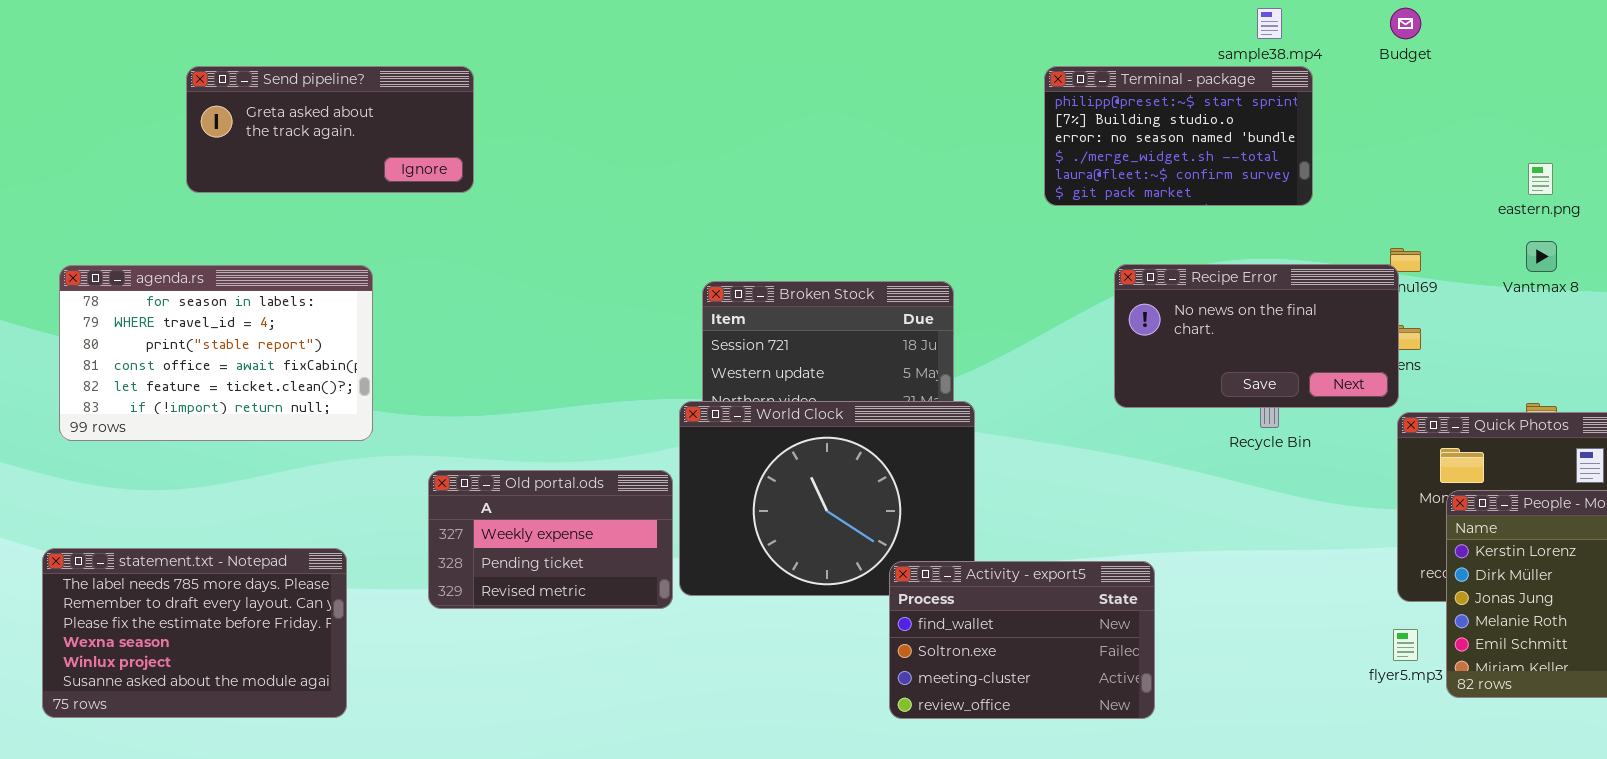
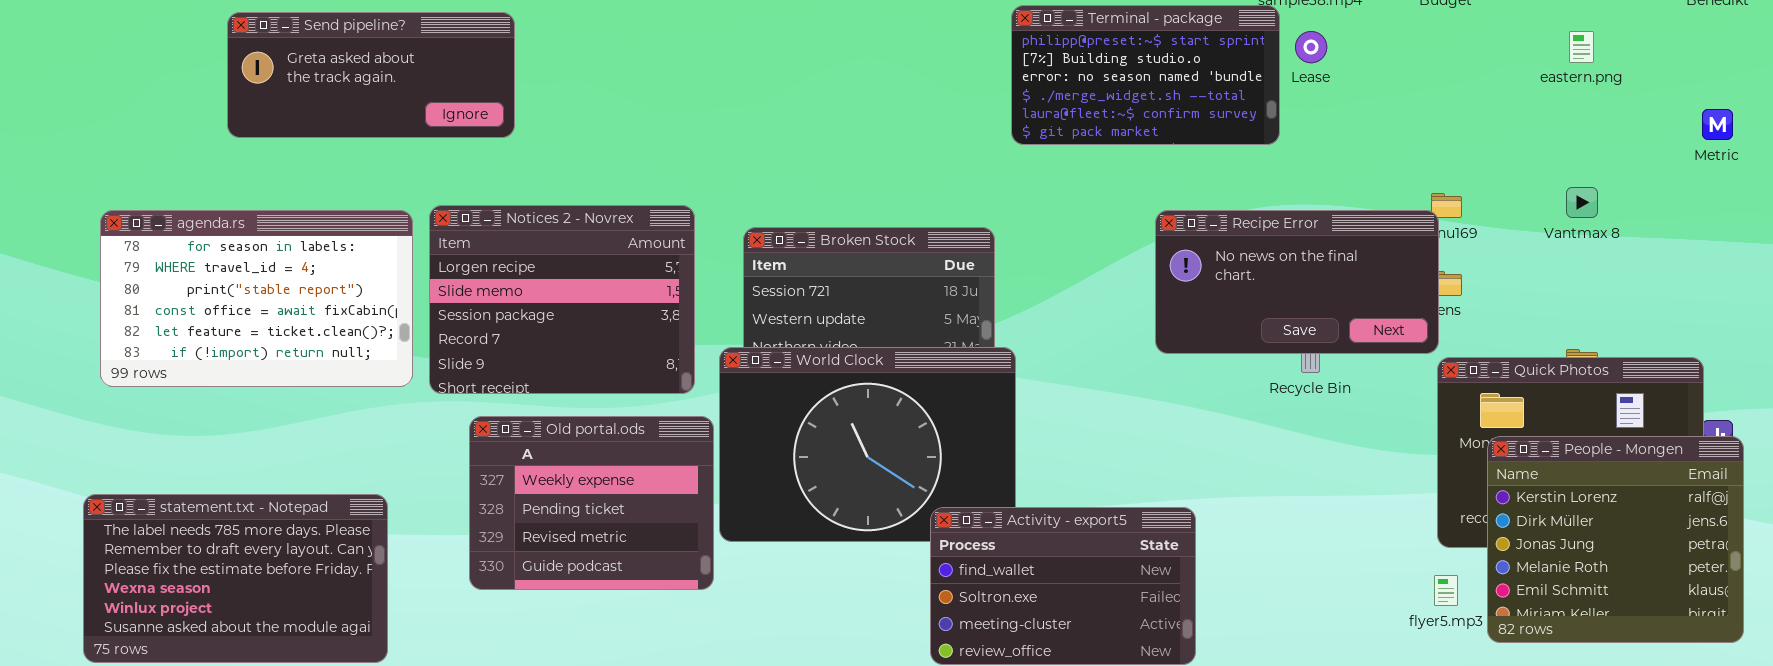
Terminal - package: [1044,66,1313,206] -> [1011,5,1280,145], moved
eastern.png: [1528,163,1553,195] -> [1569,31,1594,63], moved
Notices 2 - Novrex: none -> [429,205,695,394], opened
Old portal.ods: [428,470,673,609] -> [469,416,714,590], resized

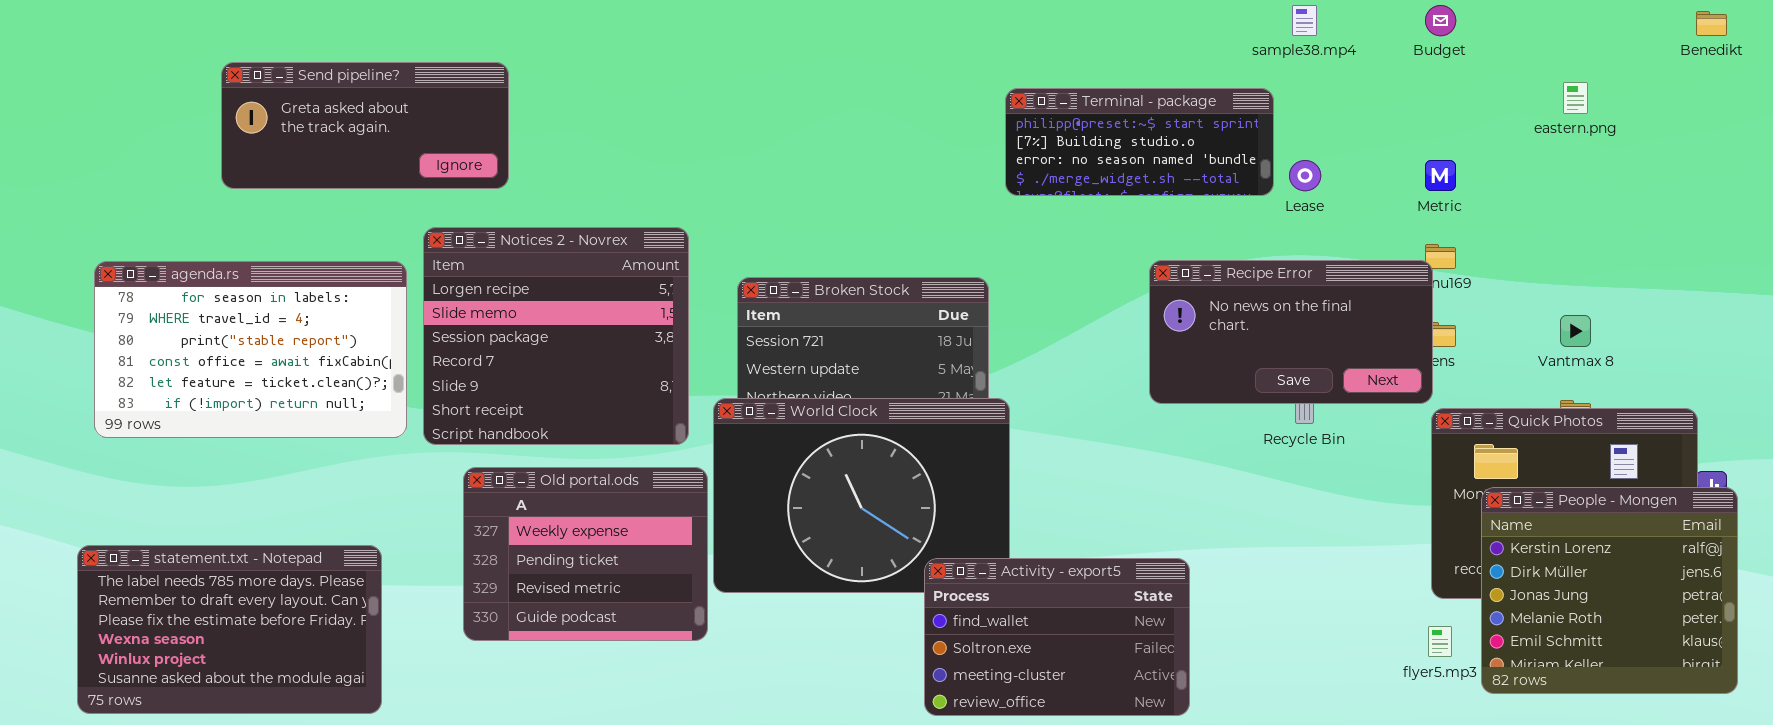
Terminal - package: [1011,5,1280,145] -> [1005,88,1274,196], resized
Lease: [1295,31,1327,63] -> [1289,160,1321,191], moved
Metric: [1702,109,1733,140] -> [1425,160,1456,191], moved
Vantmax 8: [1566,187,1598,218] -> [1560,315,1591,347], moved
Notices 2 - Novrex: [429,205,695,394] -> [423,227,689,445], resized

